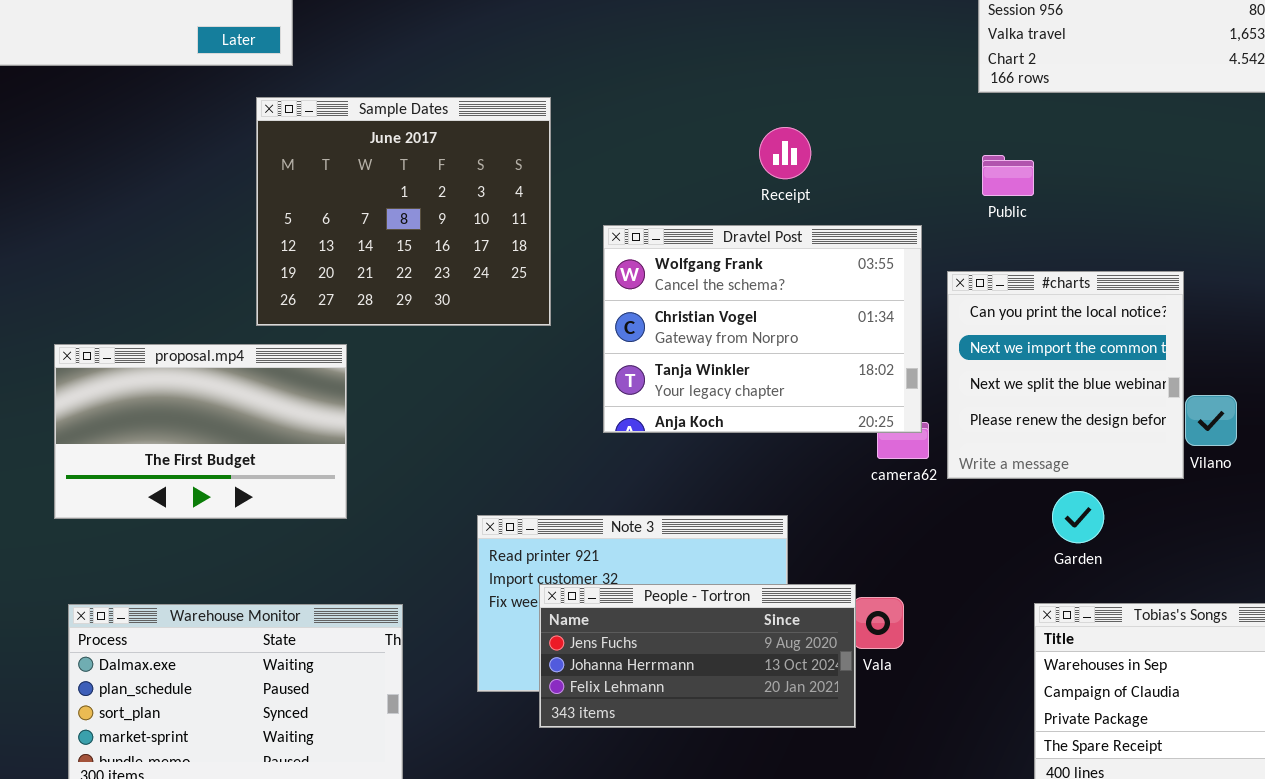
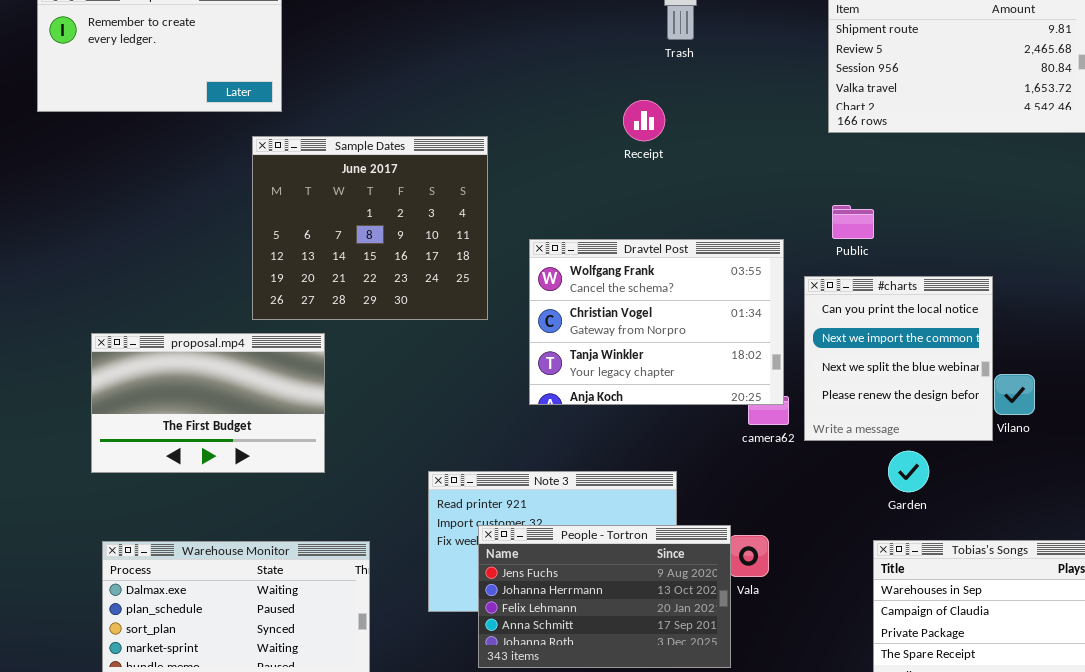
Receipt: [759,127,811,179] -> [623,100,665,141], moved
Public: [982,155,1034,196] -> [832,205,874,239], moved
People - Tortron: [539,584,856,728] -> [478,525,731,668], resized

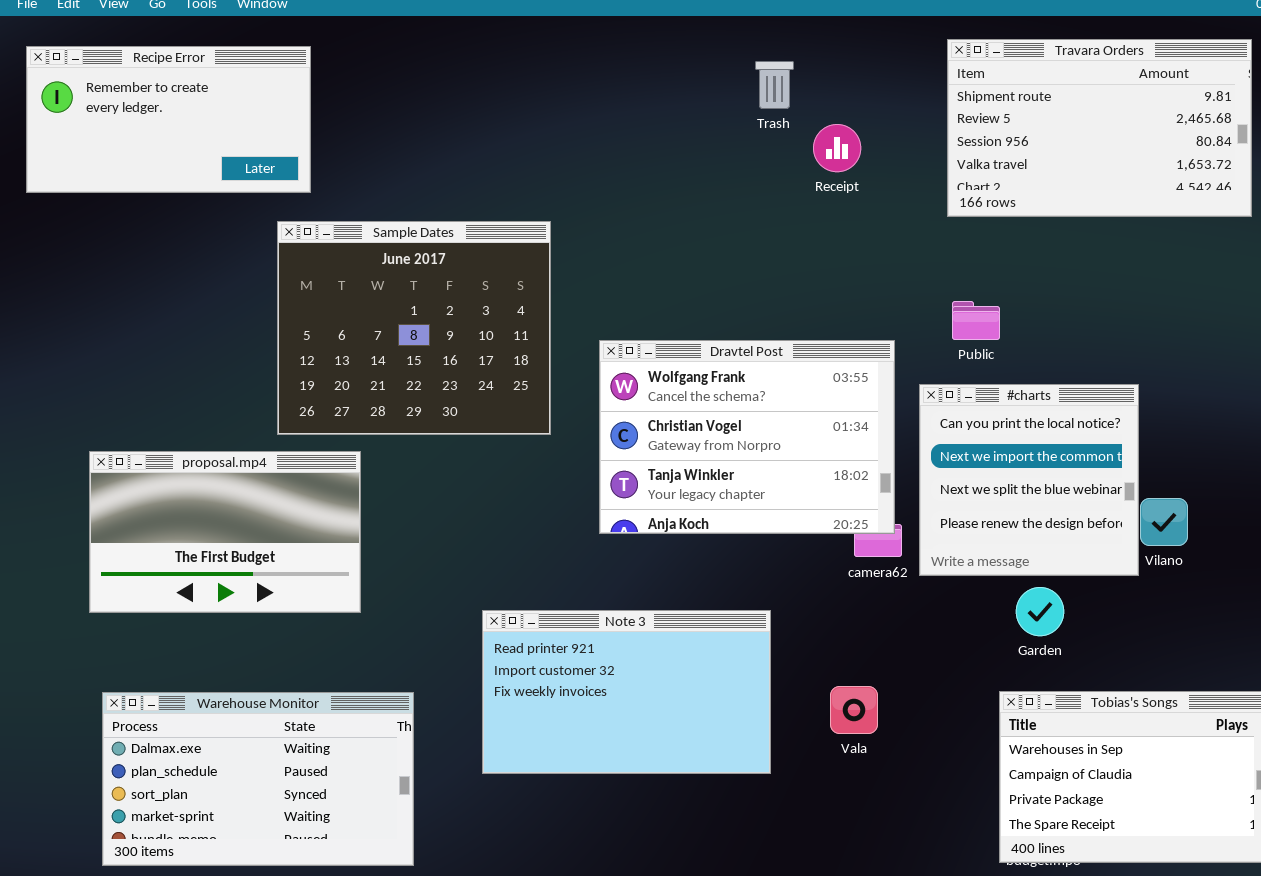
Receipt: [623,100,665,141] -> [813,124,861,172], moved
People - Tortron: [478,525,731,668] -> none, closed

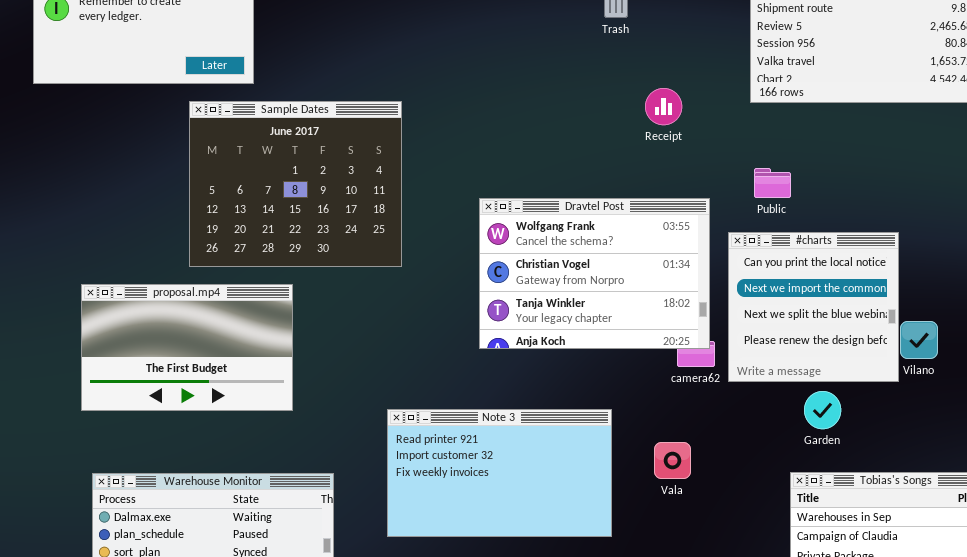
Receipt: [813,124,861,172] -> [645,88,682,125], moved
Sample Dates: [277,221,551,435] -> [189,101,402,267], moved
Vala: [830,686,878,734] -> [654,442,691,479], moved

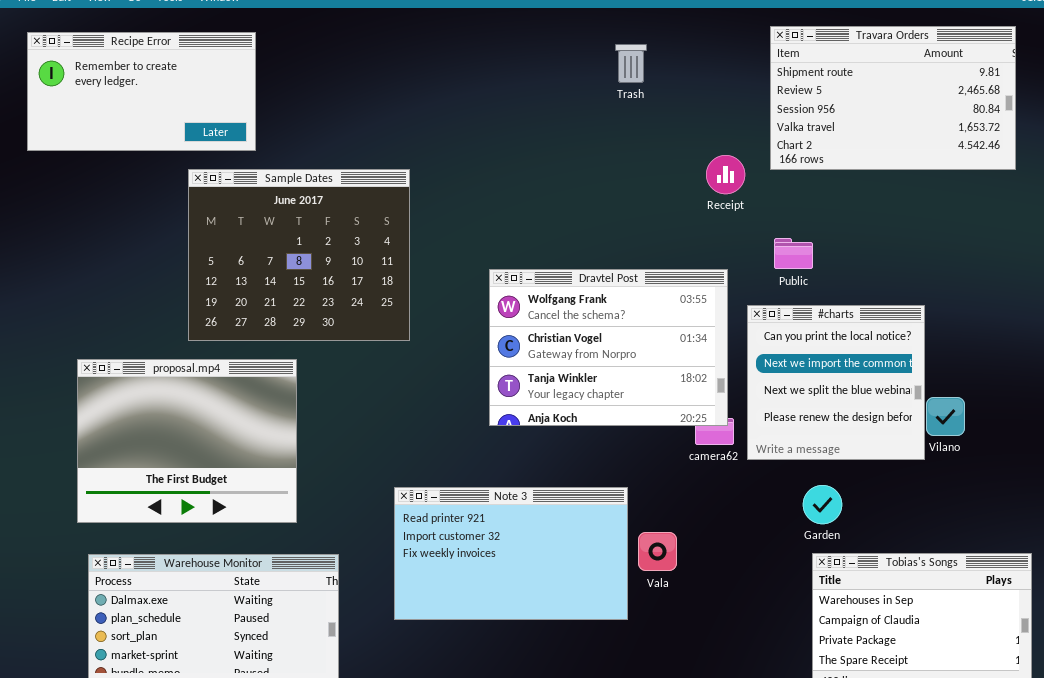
Receipt: [645,88,682,125] -> [706,155,745,194], moved
proposal.mp4: [81,284,293,411] -> [77,359,297,523], resized
Garden: [804,391,841,429] -> [803,485,842,524], moved
Vala: [654,442,691,479] -> [638,532,677,571], moved

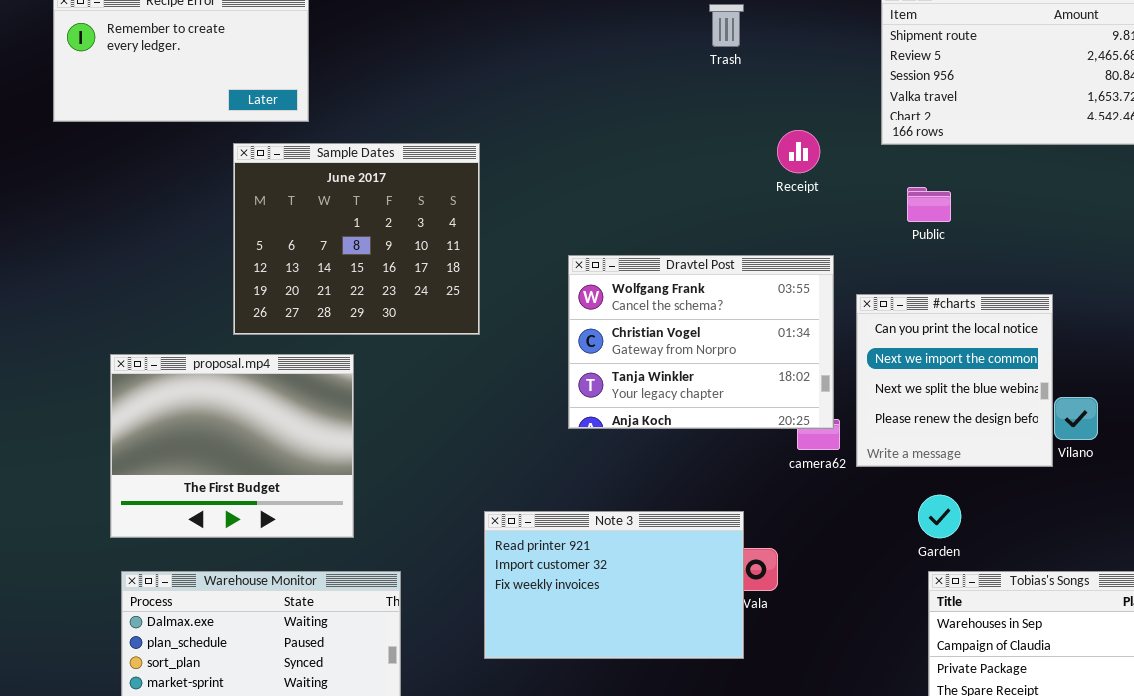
Receipt: [706,155,745,194] -> [777,130,820,173], moved
Public: [774,238,813,269] -> [907,187,951,222], moved
Note 3: [394,487,628,620] -> [484,511,744,659], moved

